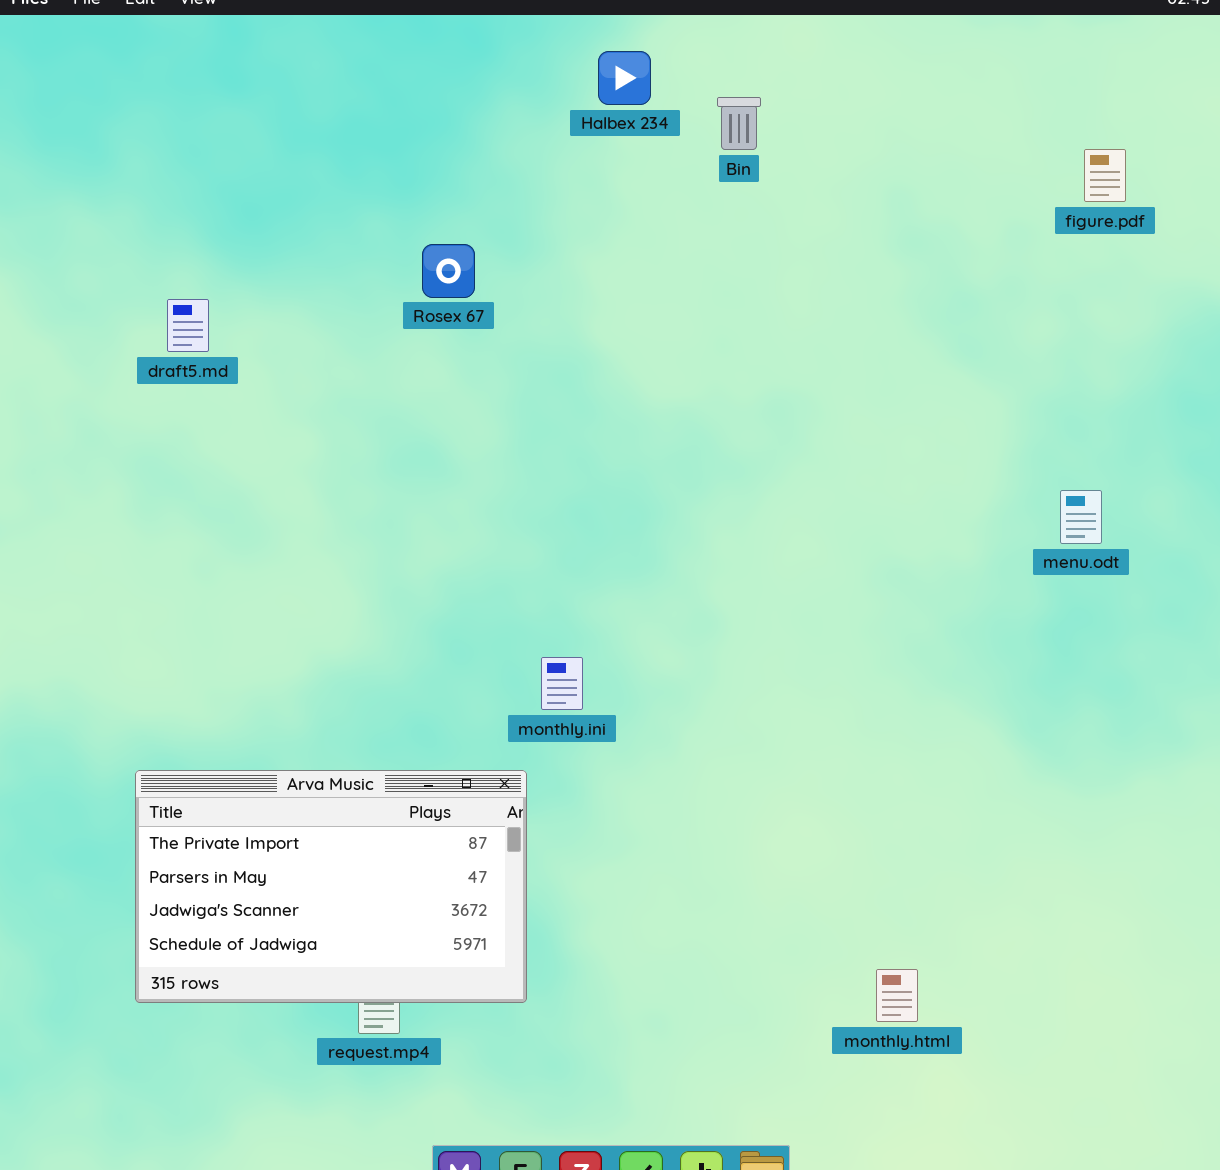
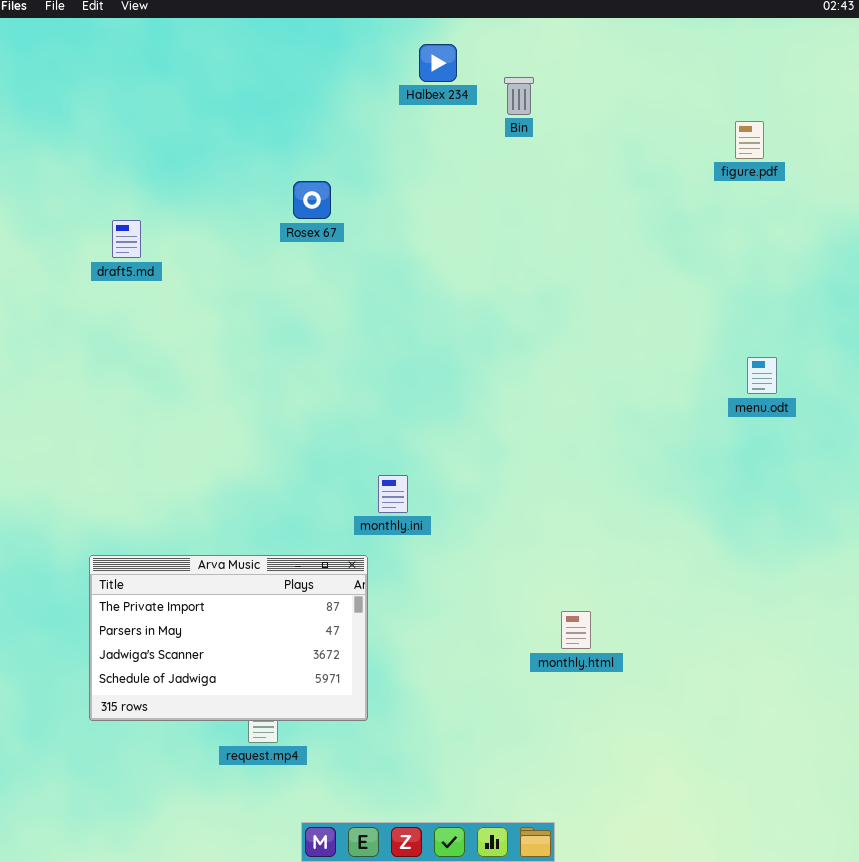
figure.pdf: [1084,149,1126,202] -> [735,121,764,159], moved
monthly.html: [876,969,918,1022] -> [561,611,591,649], moved

